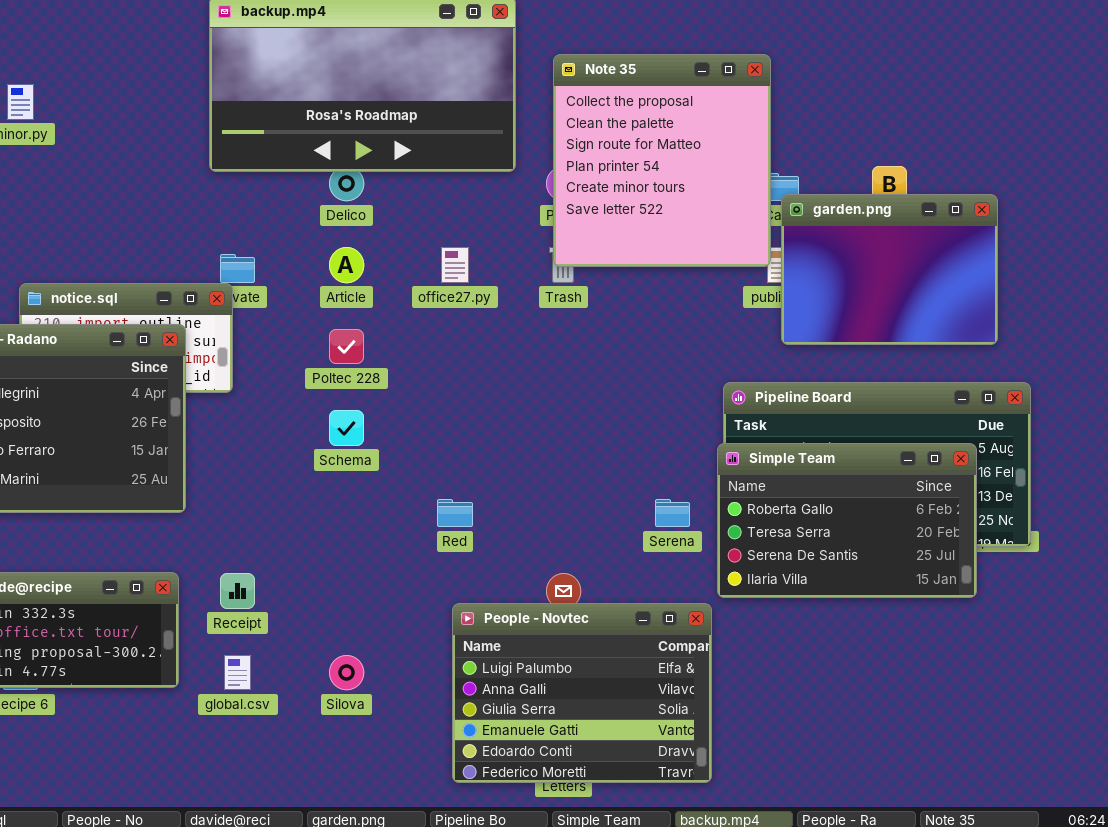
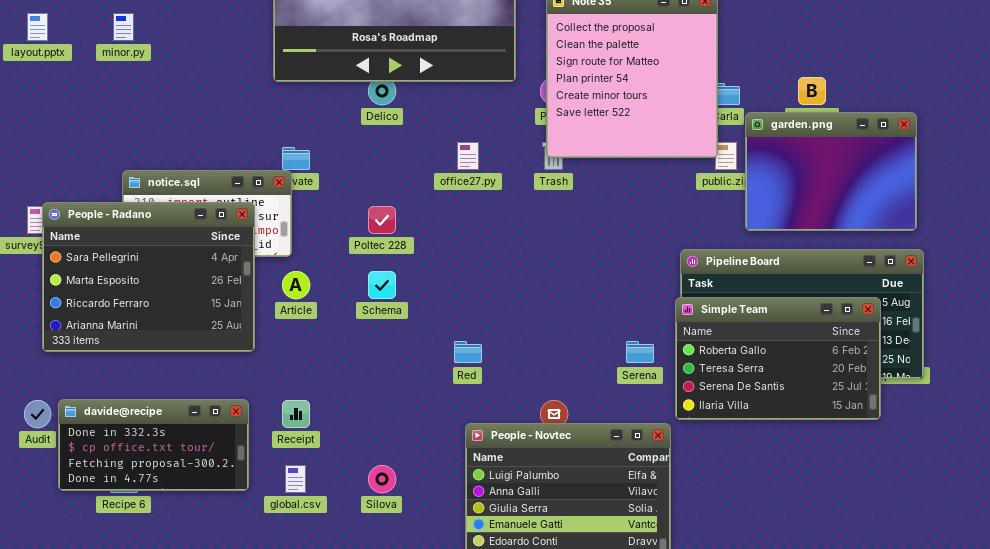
garden.png: [781,194,998,345] -> [745,112,917,231], moved
Article: [329,247,364,283] -> [282,271,310,299], moved

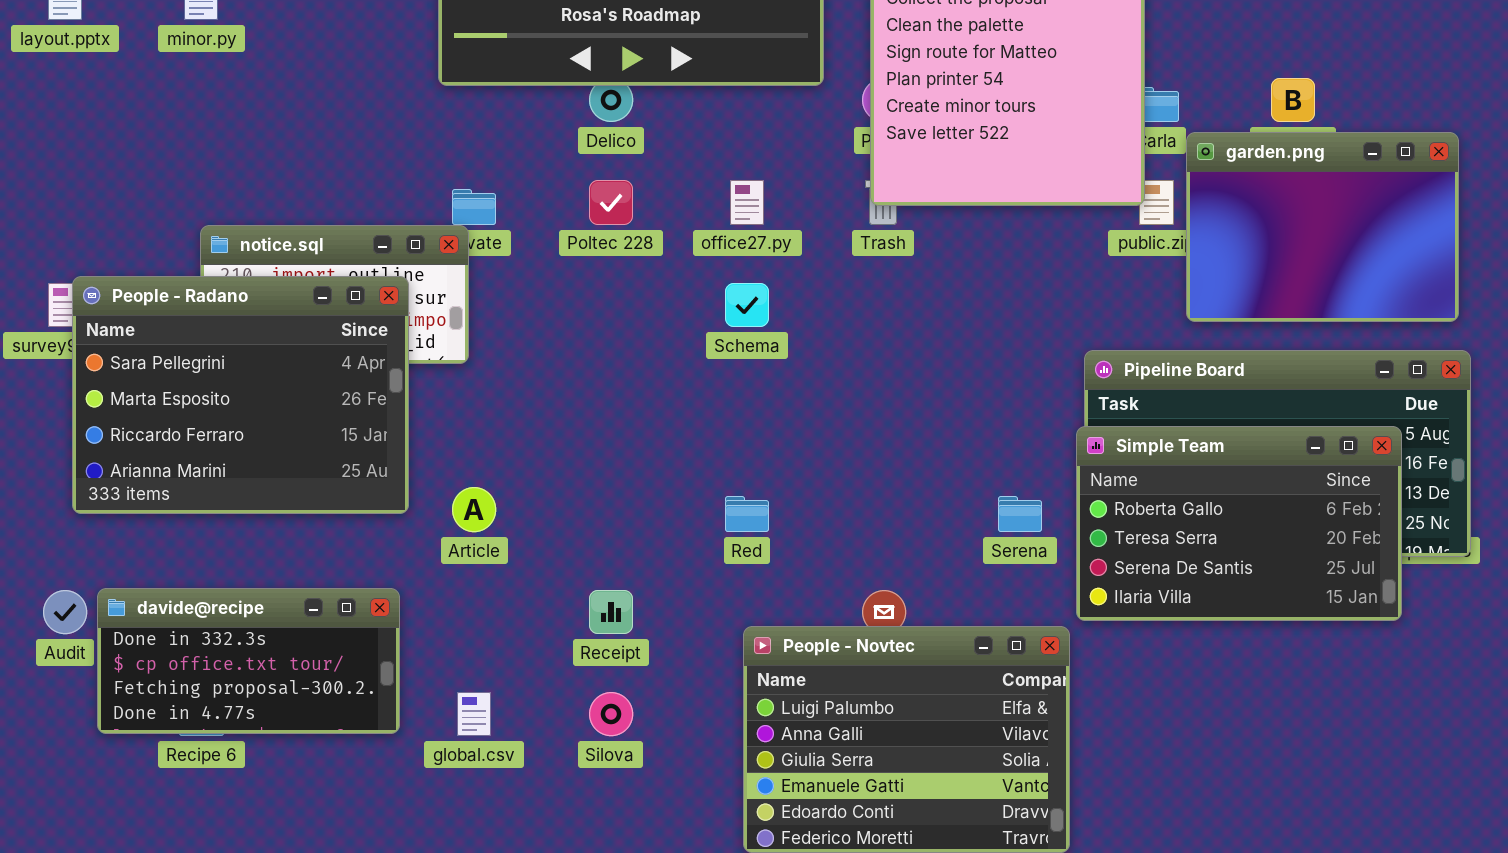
Poltec 228: [368,206,396,234] -> [589,180,633,225], moved
Article: [282,271,310,299] -> [452,487,496,532], moved
Schema: [368,271,396,299] -> [725,283,769,327], moved
Receipt: [282,400,310,428] -> [589,590,633,634], moved

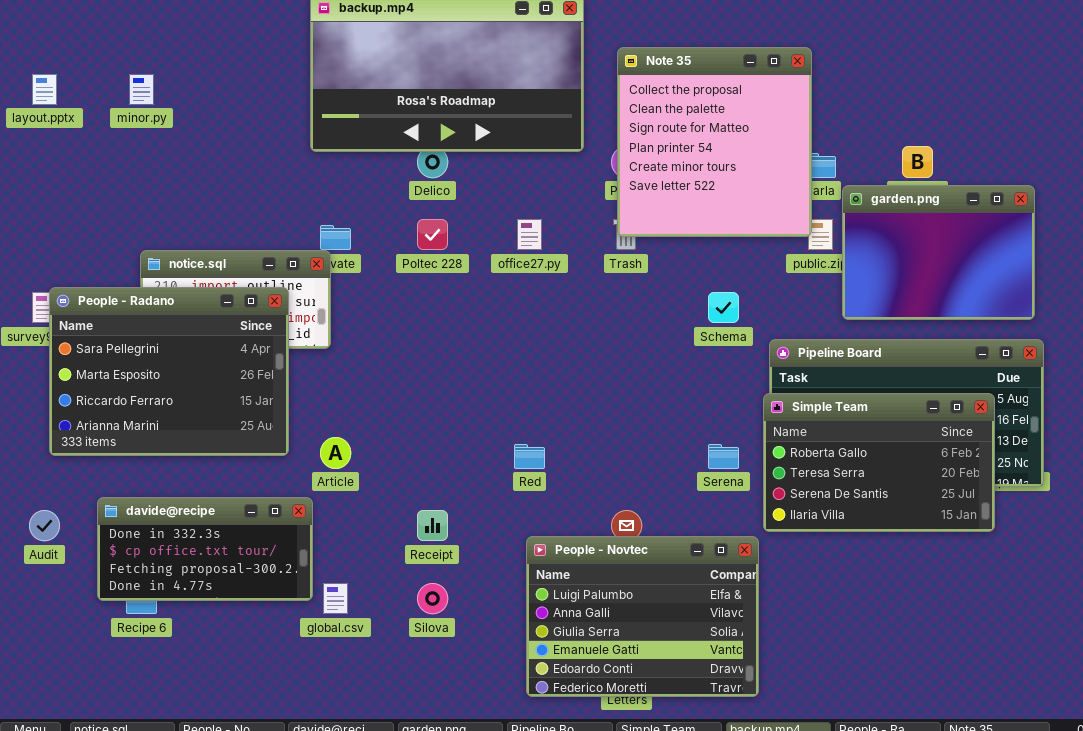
Schema: [725,283,769,327] -> [708,292,739,323], moved
davide@recipe: [97,588,400,734] -> [97,497,313,601], moved

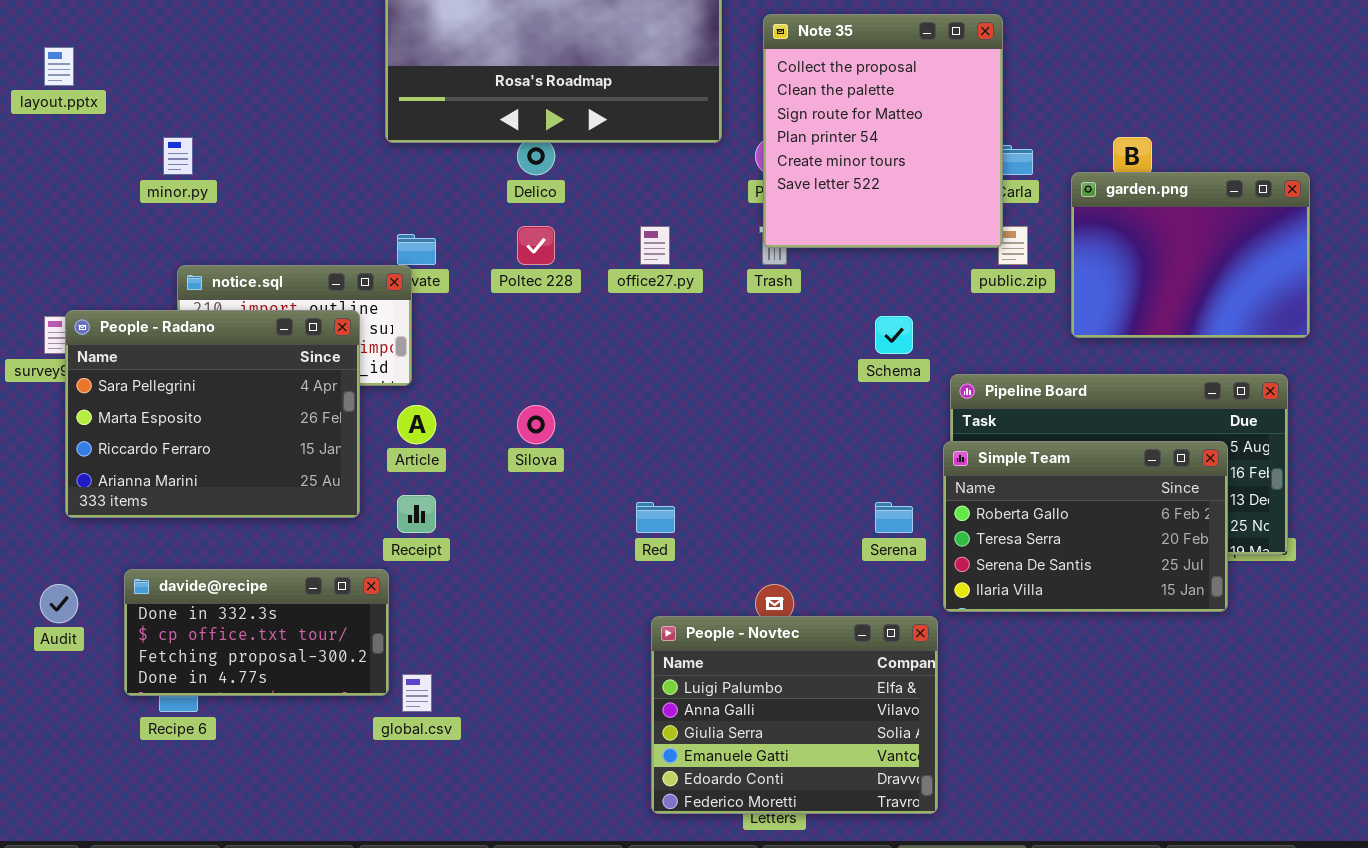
minor.py: [129,74,154,105] -> [163,137,193,175], moved
garden.png: [842,185,1035,320] -> [1071,172,1310,338], moved
Article: [320,437,351,469] -> [397,405,436,444], moved
Receipt: [417,510,448,541] -> [397,495,436,533], moved
Silova: [417,583,448,614] -> [517,405,555,444], moved

